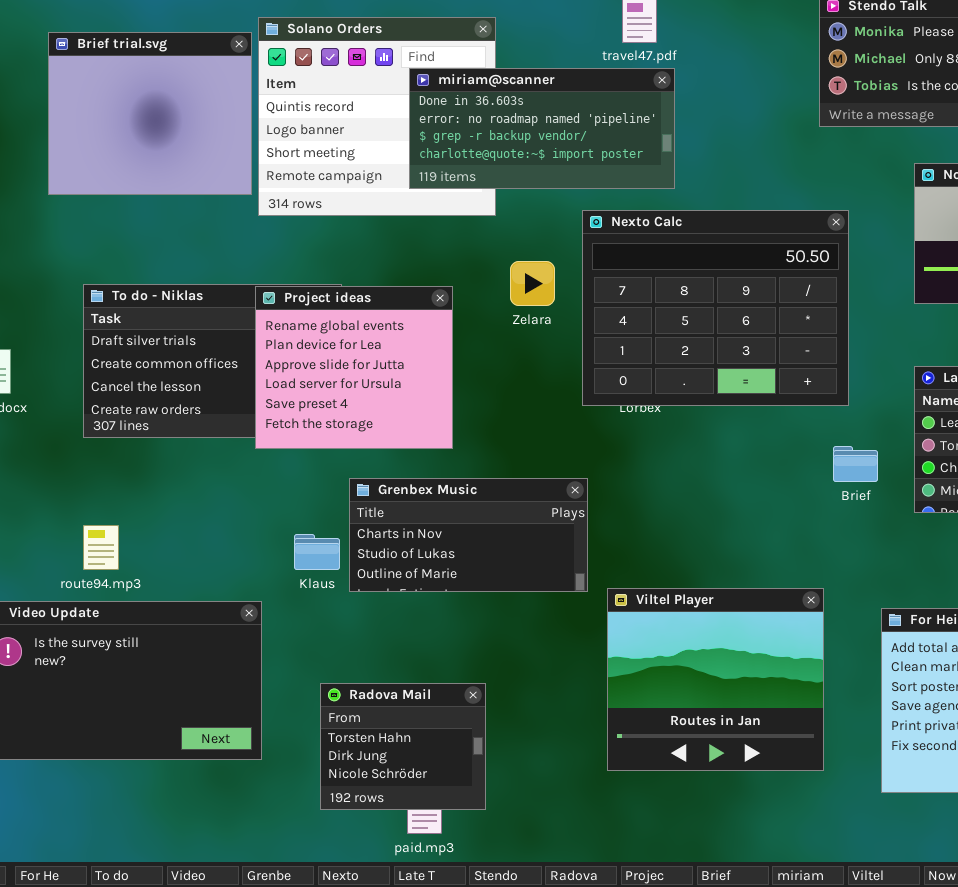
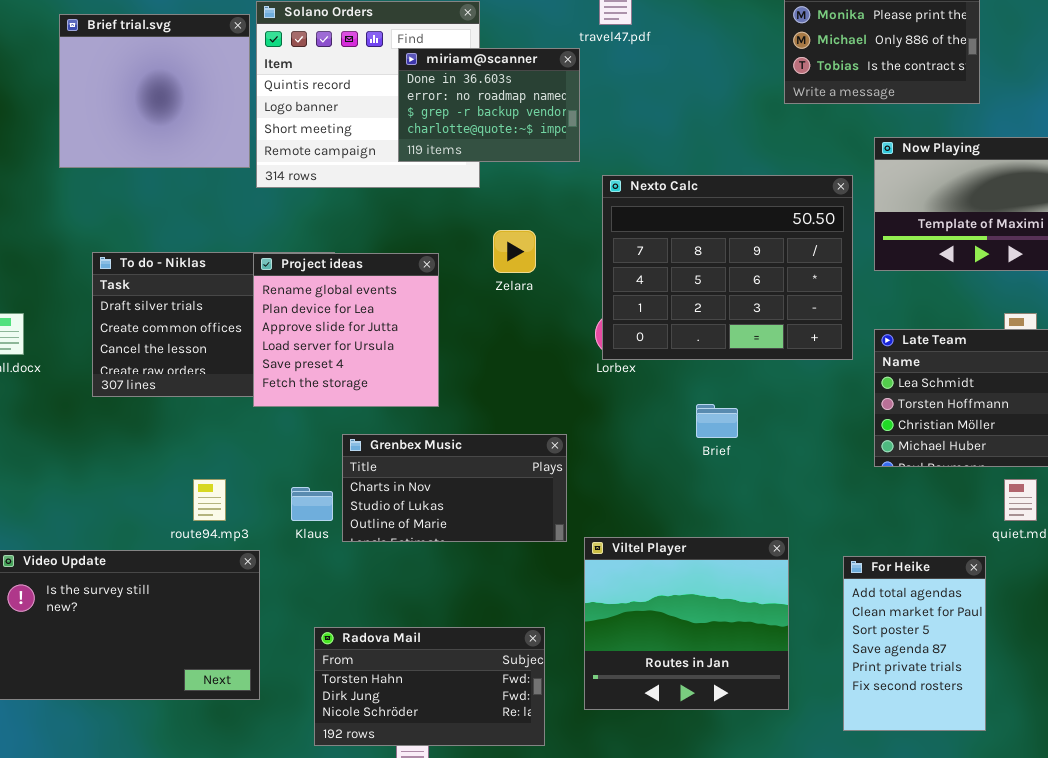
miriam@scanner: [409,68,675,189] -> [398,48,580,162], resized
Nexto Calc: [582,210,849,406] -> [602,175,853,360], moved
Brief: [833,446,878,482] -> [696,404,738,438], moved
route94.mp3: [83,525,119,570] -> [193,479,226,521], moved
Radova Mail: [320,683,486,810] -> [314,627,545,746], resized

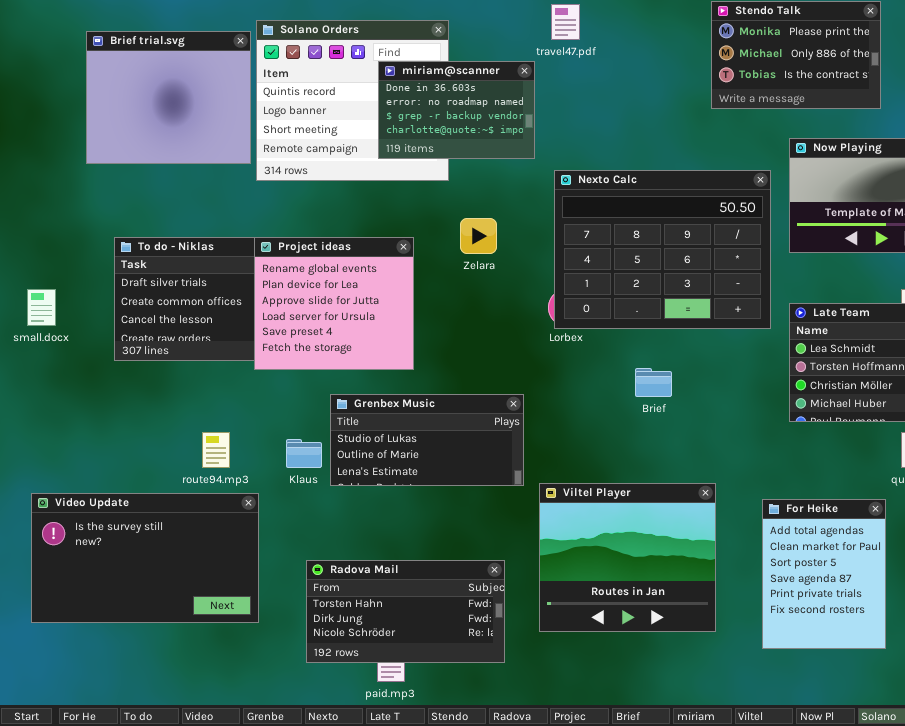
Grenbex Music: [342,434,567,542] -> [330,394,524,486], scrolled down 1 row

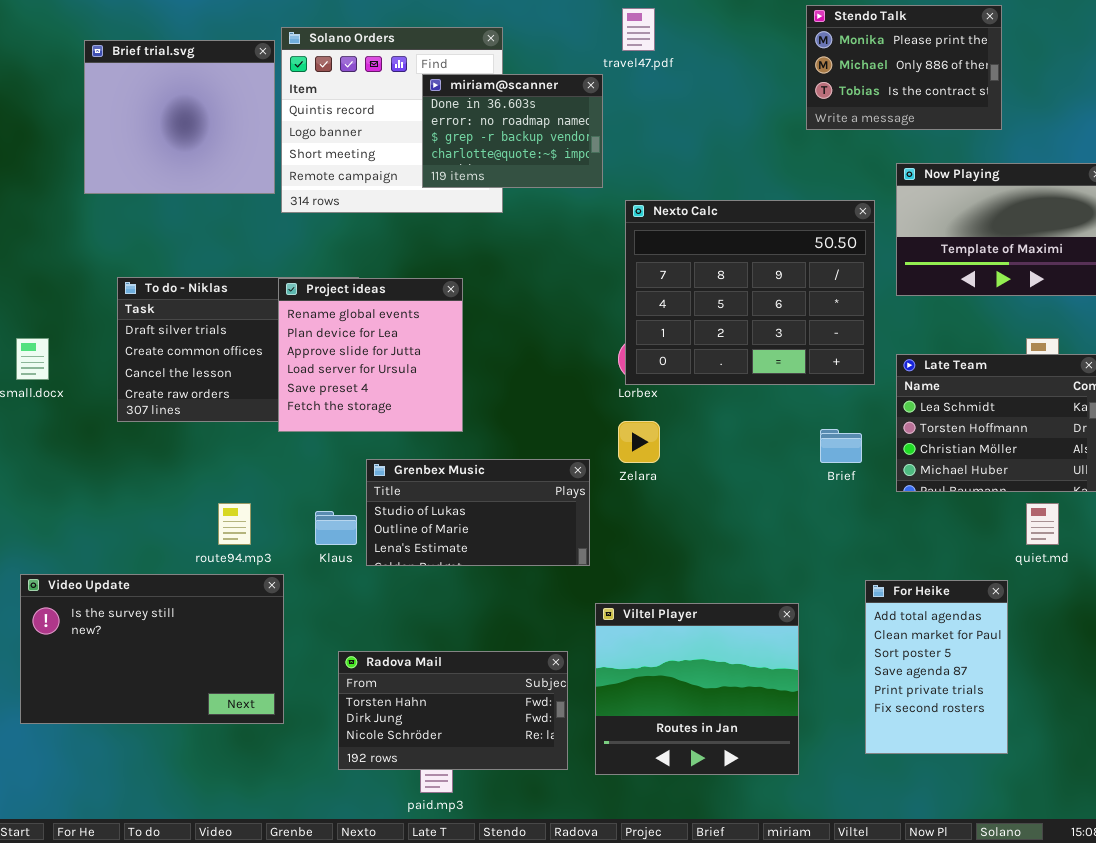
Zelara: [460,218,497,254] -> [618,421,660,463], moved
Brief: [635,368,672,397] -> [820,429,862,463], moved
Viltel Player: [539,483,716,632] -> [595,603,799,775], moved

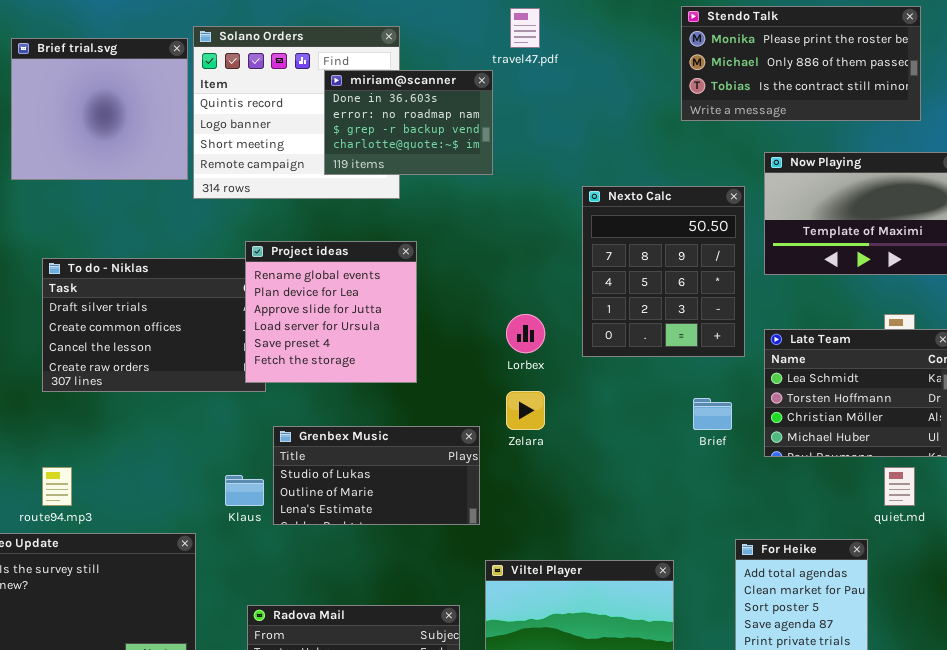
Stendo Talk: [806,5,1002,130] -> [681,6,921,121], resized
Nexto Calc: [625,200,875,385] -> [582,186,745,357], resized
Project ideas: [278,278,463,432] -> [245,241,417,383], moved
route94.mp3: [218,503,251,545] -> [42,467,72,506], moved

